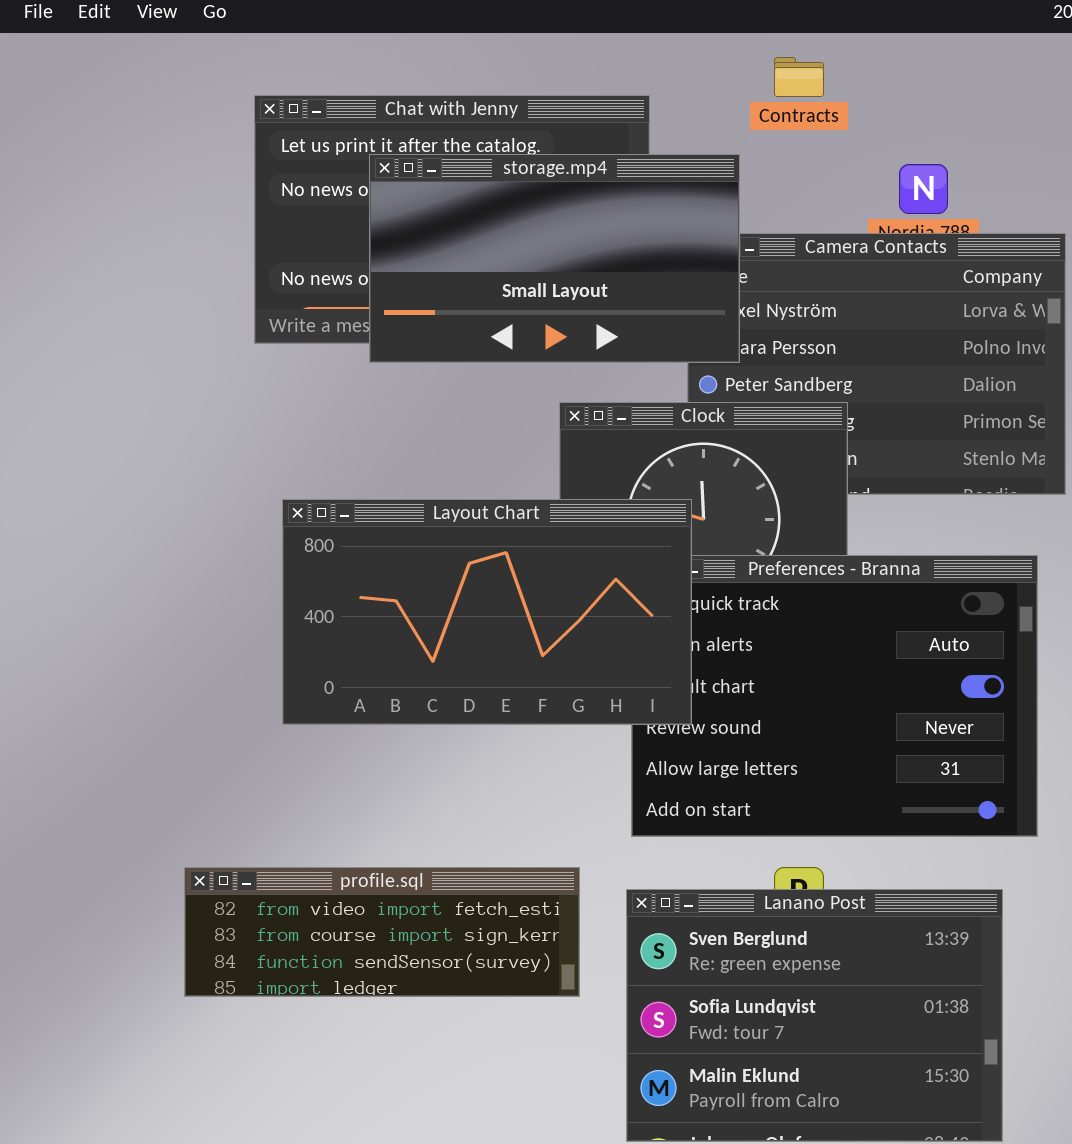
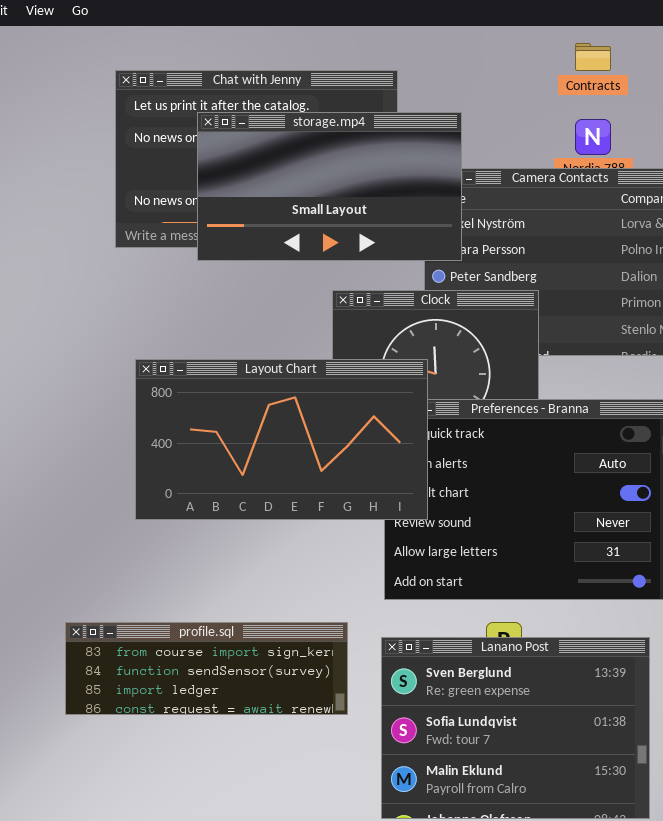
Contracts: [774,57,824,97] -> [575,43,611,71], moved
profile.sql: [184,867,580,997] -> [65,622,348,715], scrolled down 1 row

